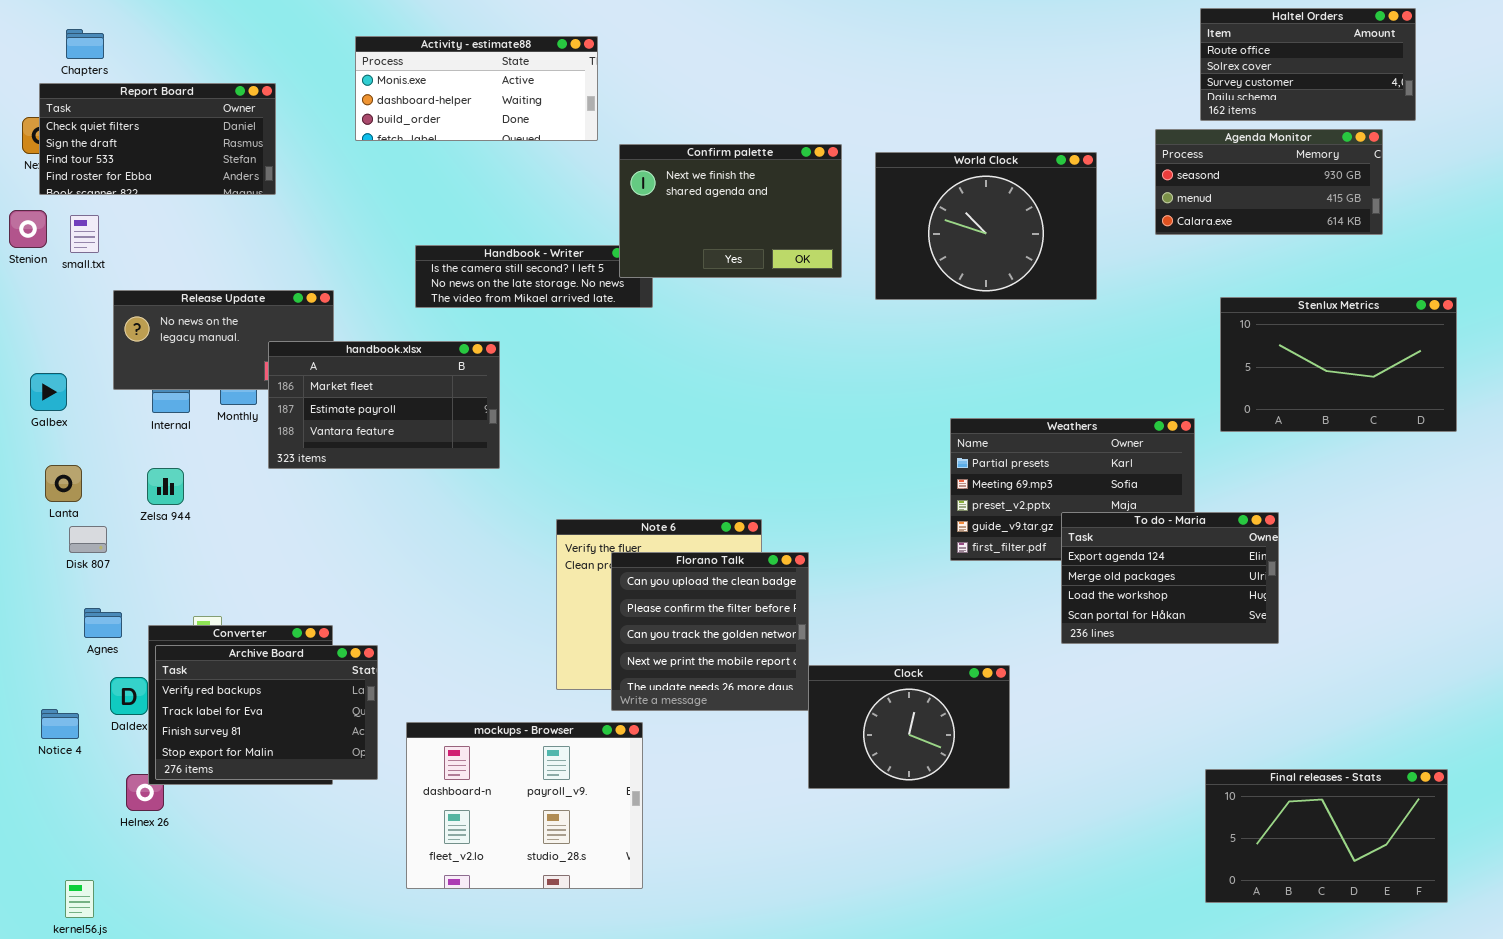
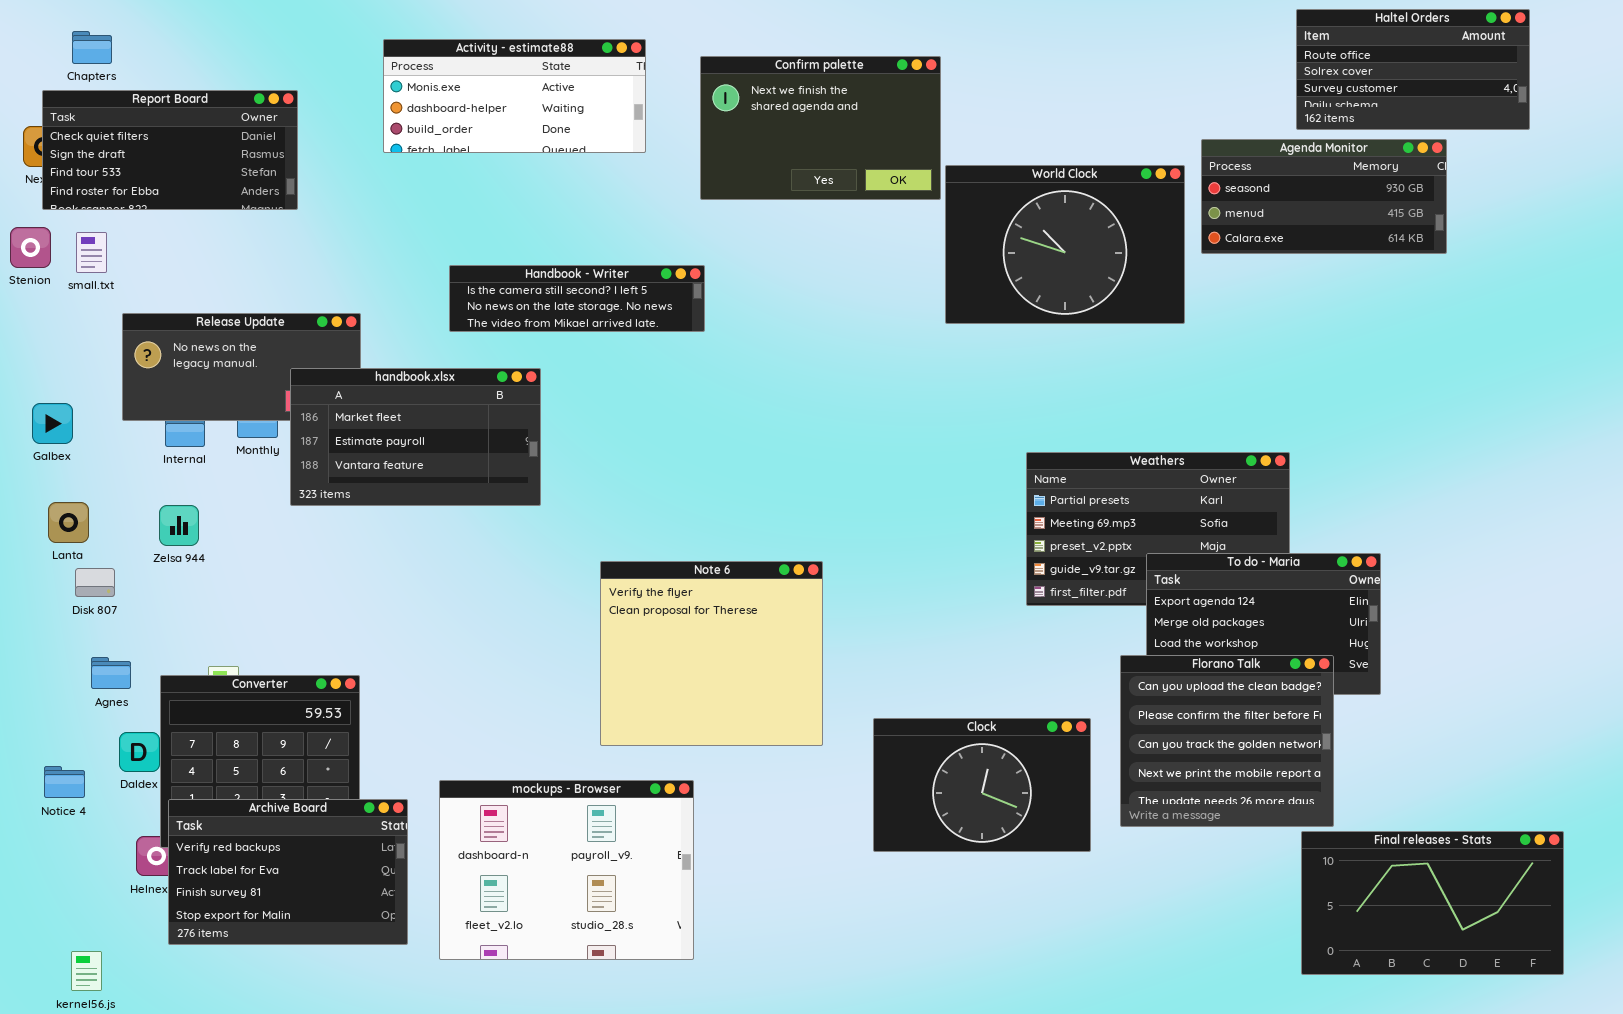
Agenda Monitor: [1155,129,1383,235] -> [1201,139,1447,254], moved
Confirm palette: [619,144,842,278] -> [700,56,941,200], moved
Stenlux Metrics: [1220,297,1457,432] -> none, closed
Florano Talk: [611,552,809,711] -> [1120,655,1334,827], moved
Archive Board: [155,645,378,780] -> [168,799,408,945], moved

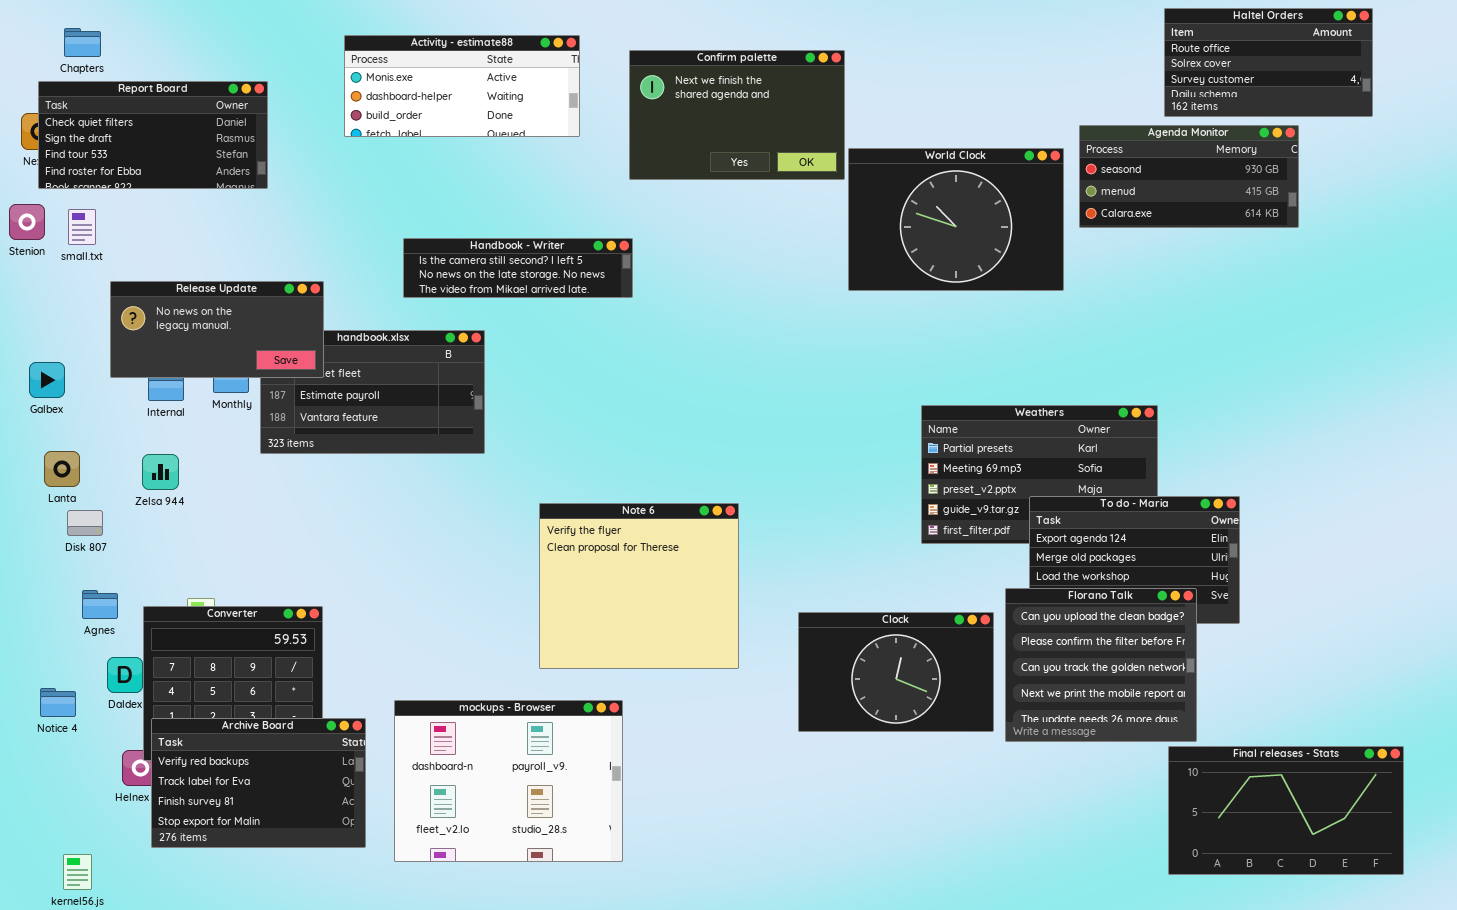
Release Update: [122,313,361,421] -> [110,281,324,378], raised
Clock: [873,718,1091,852] -> [798,612,994,732], moved

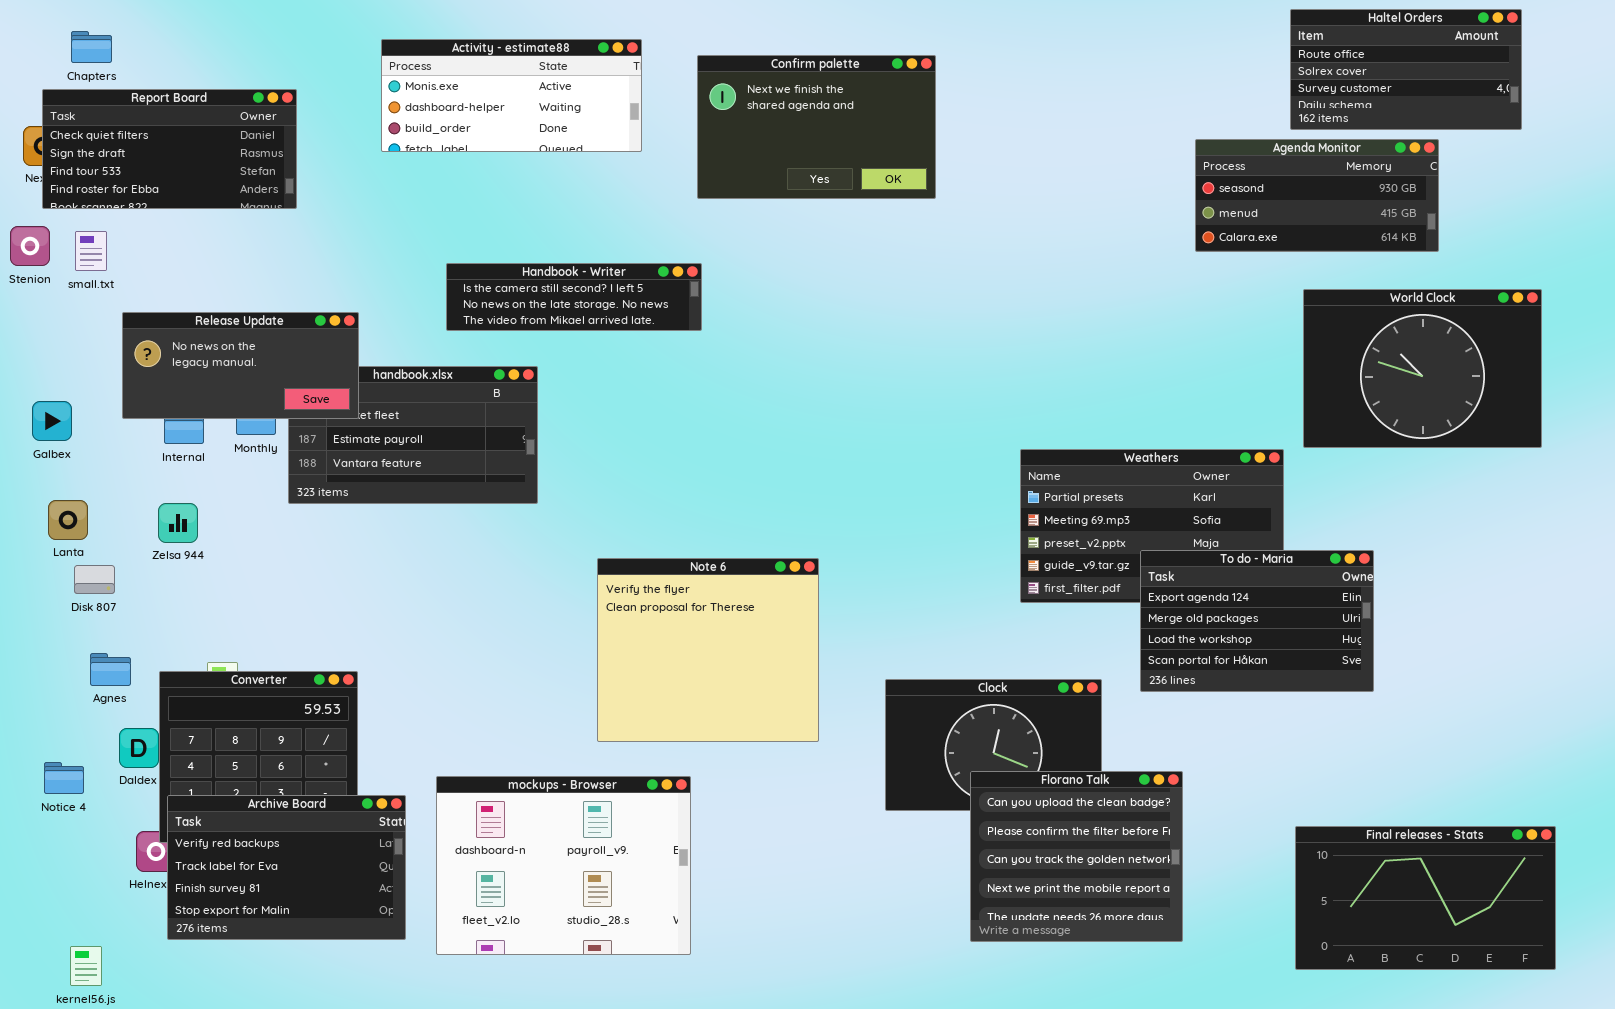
World Clock: [848,148,1064,291] -> [1303,289,1542,448], moved
Florano Talk: [1005,588,1197,742] -> [970,771,1183,942], moved

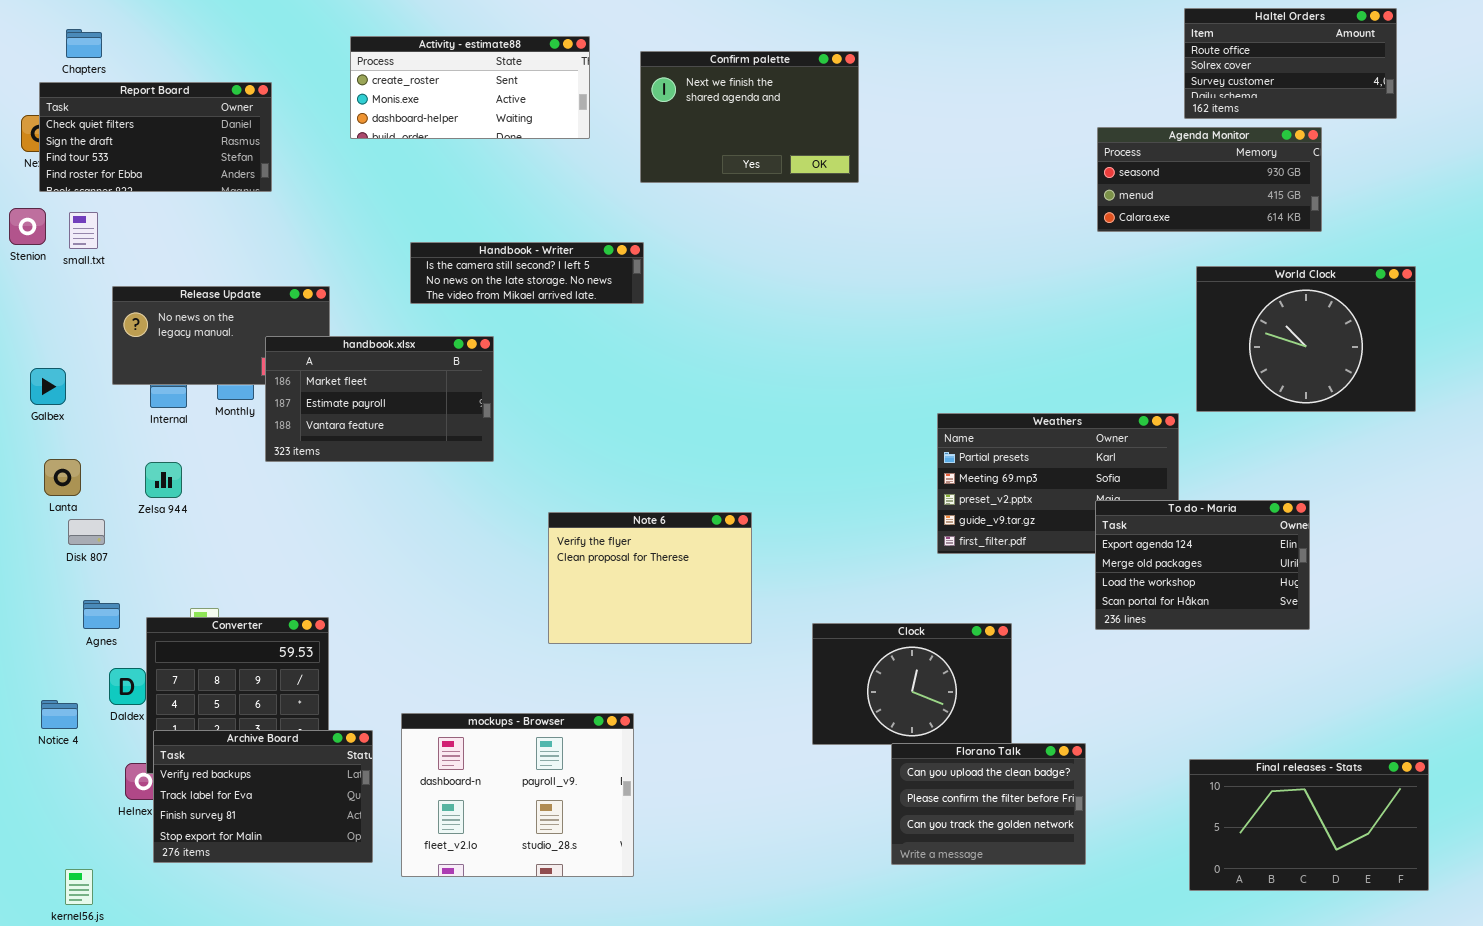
Activity - estimate88: [381,39,642,152] -> [350,36,590,139], scrolled up 1 row
handbook.xlsx: [288,366,538,504] -> [265,336,494,462], raised
To do - Maria: [1140,550,1374,692] -> [1095,500,1310,630], moved
Note 6: [597,558,819,742] -> [548,512,752,644], resized
Florano Talk: [970,771,1183,942] -> [891,743,1086,865], resized

